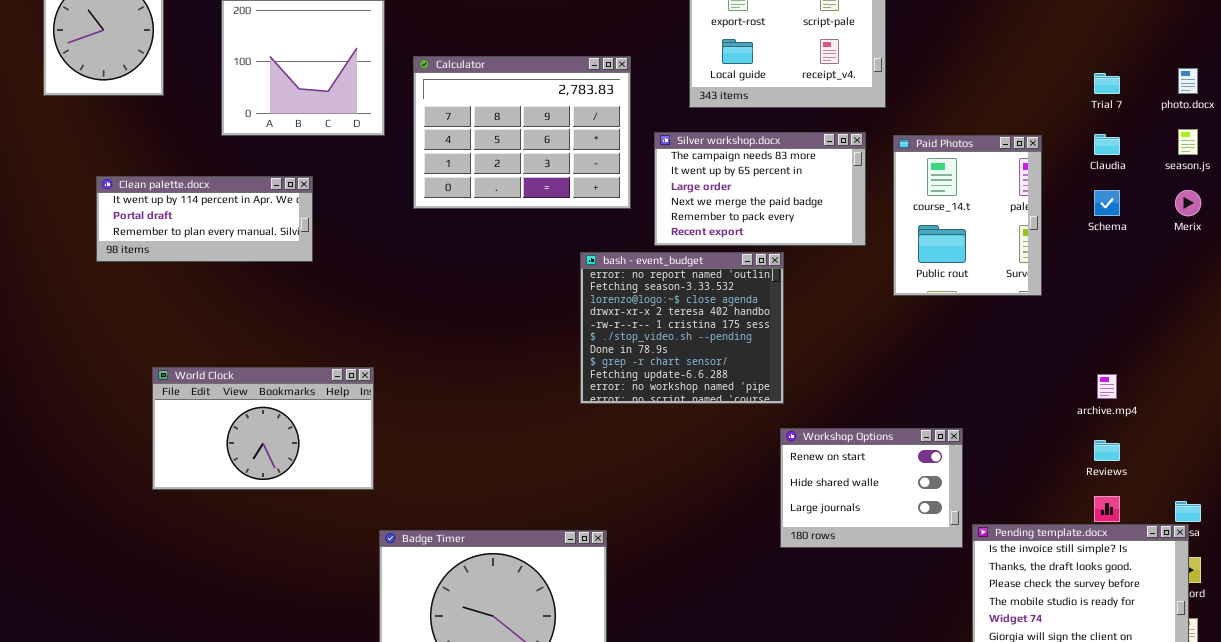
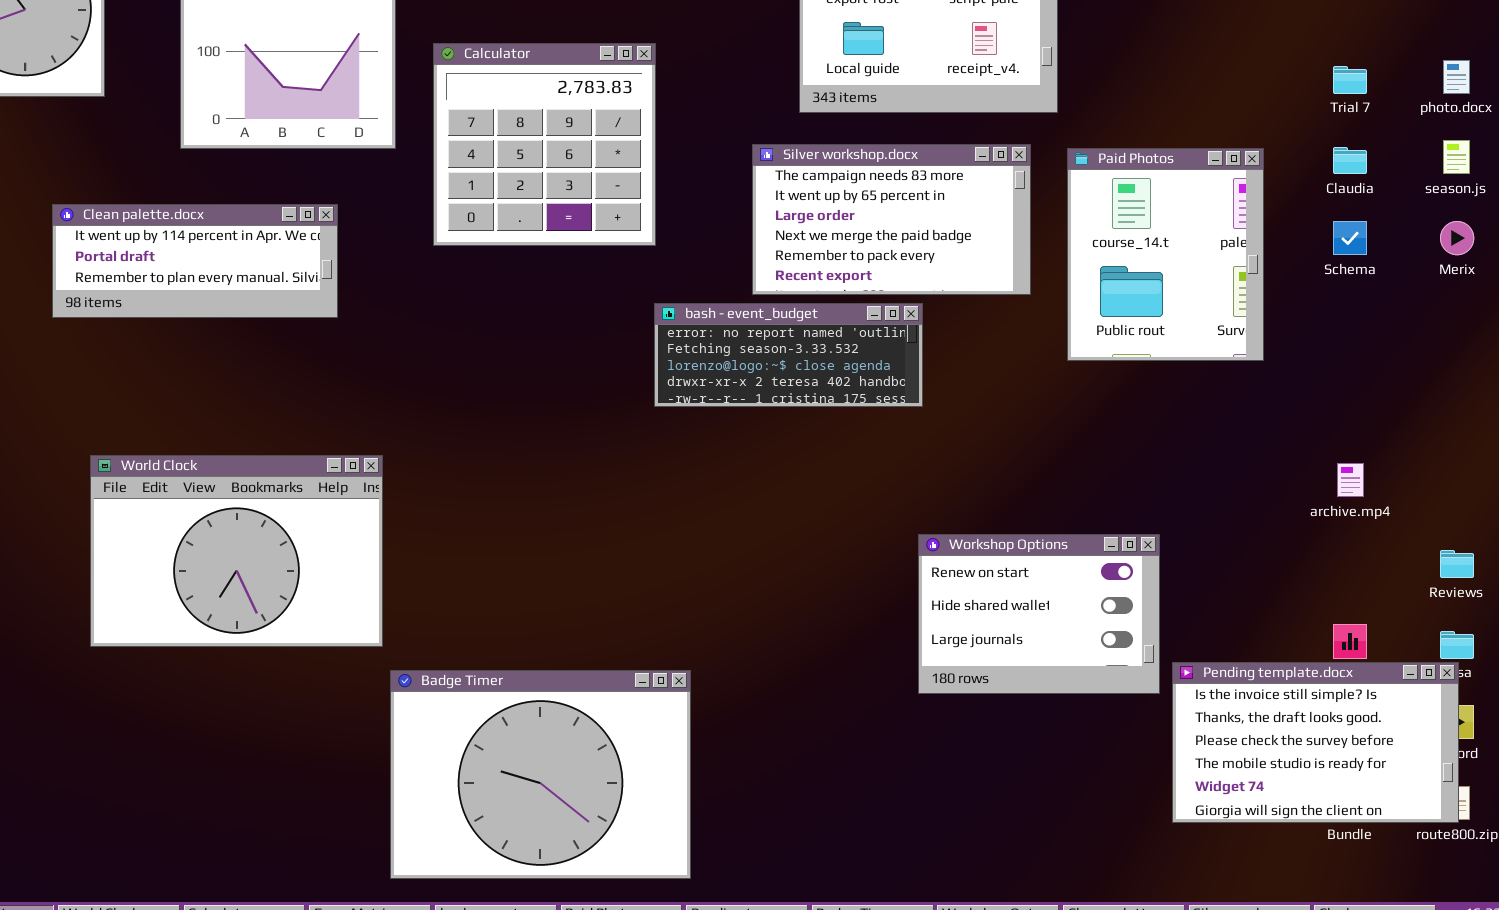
Calculator: [413,56,631,209] -> [433,43,656,246], resized
Clean palette.docx: [96,176,313,262] -> [52,204,338,318], moved
bash - event_budget: [580,252,784,404] -> [654,303,923,407], resized
World Clock: [152,367,374,490] -> [90,455,383,647], resized
Reviews: [1094,440,1120,461] -> [1440,550,1474,578], moved

